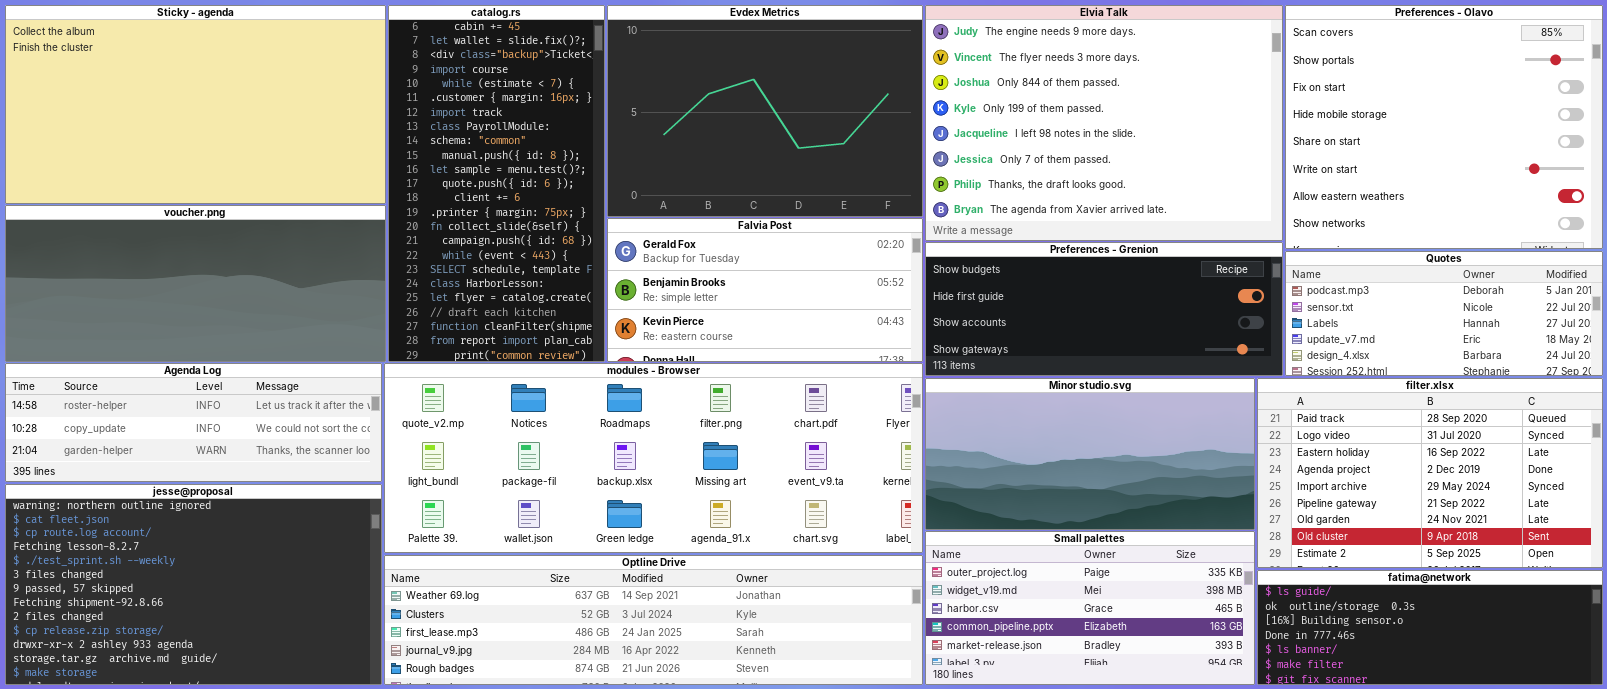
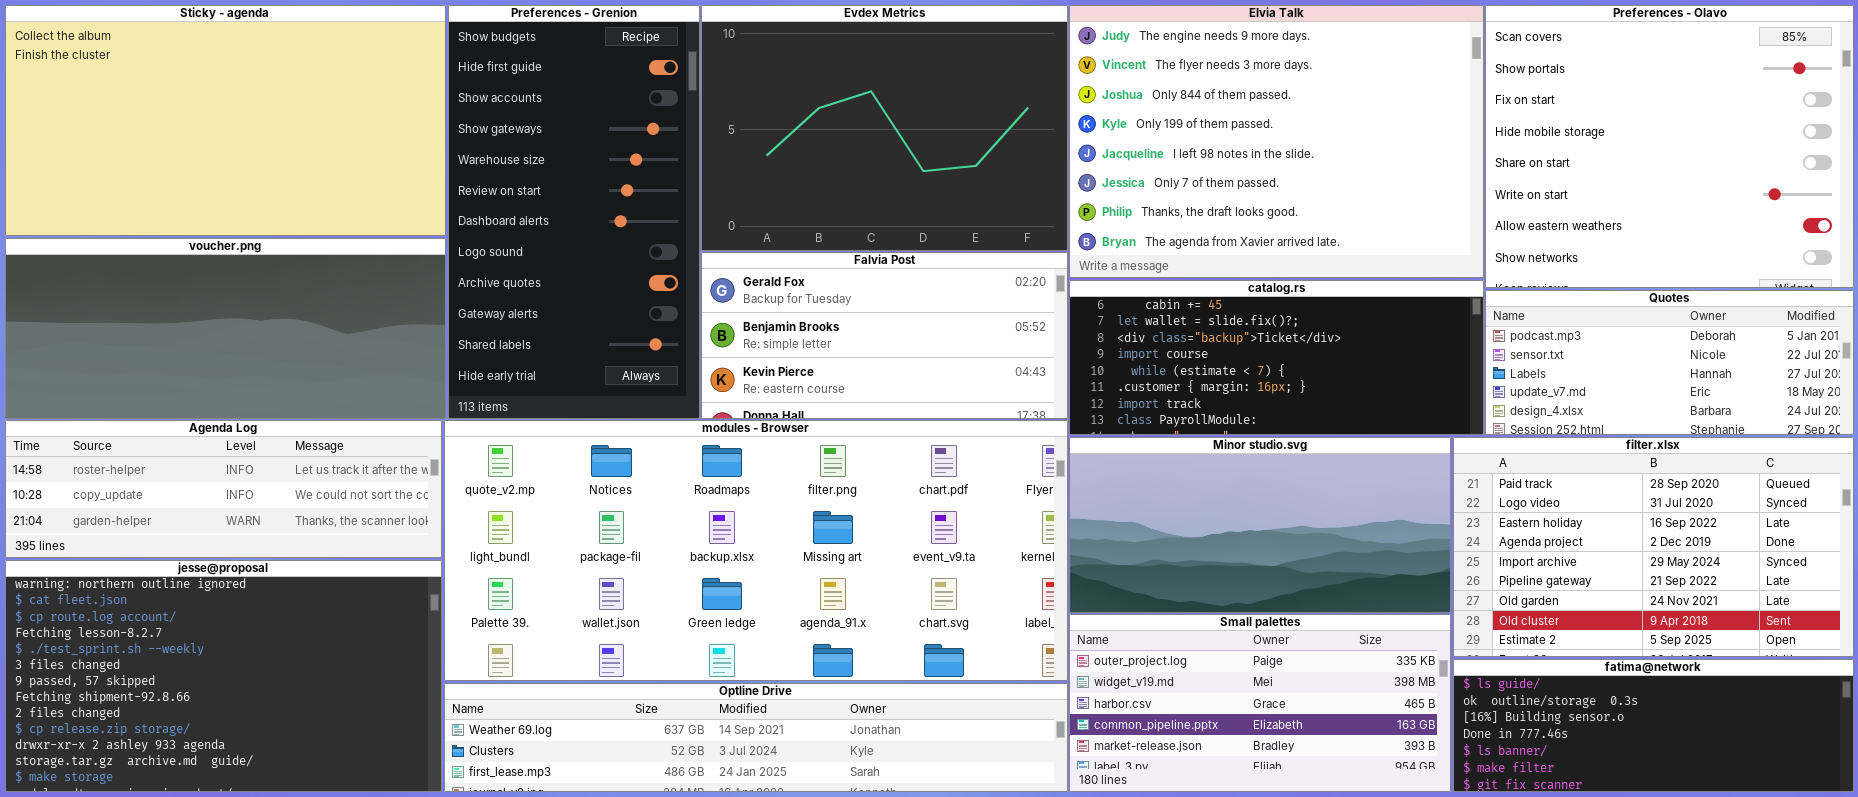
catalog.rs: [388,5,605,362] -> [1069,280,1484,435], moved, resized
Preferences - Grenion: [925,242,1283,376] -> [448,5,700,419], moved, resized
modules - Browser: [384,363,923,553] -> [444,420,1068,681], resized
Optline Drive: [384,555,923,685] -> [444,683,1068,792], resized

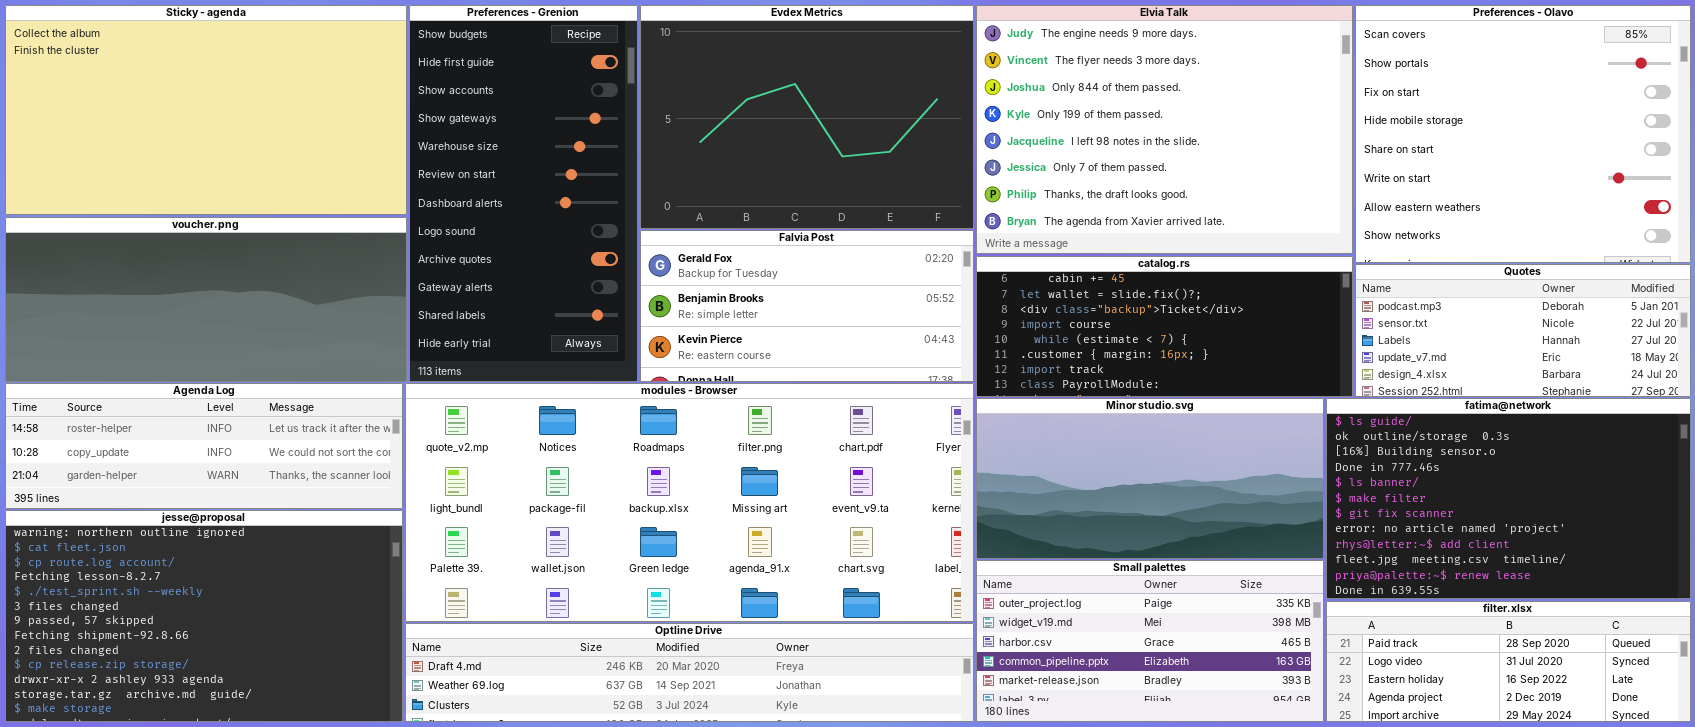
filter.xlsx: [1453,437,1854,657] -> [1326,601,1691,722], moved, resized
fatima@network: [1453,659,1854,792] -> [1326,398,1691,599], moved, resized
Optline Drive: [444,683,1068,792] -> [405,623,974,722], scrolled up 1 row

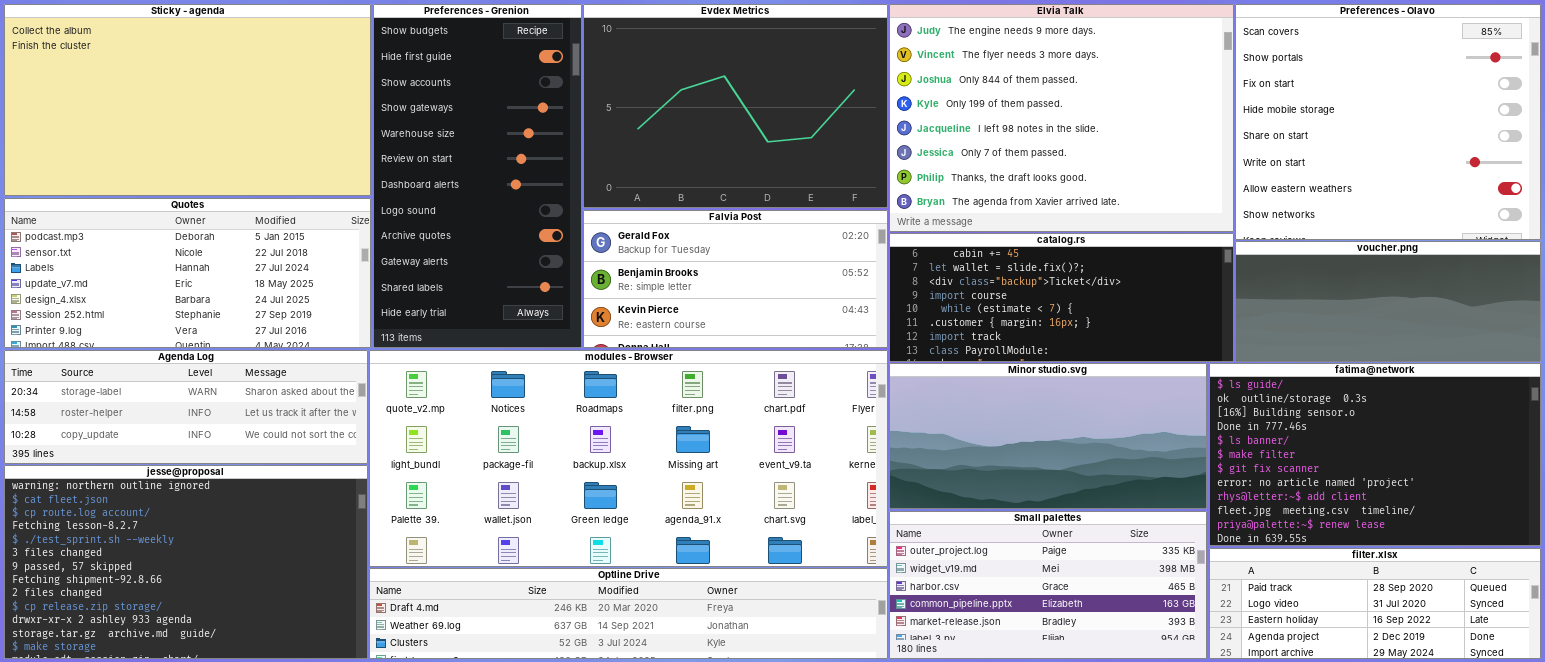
voucher.png: [5,217,407,382] -> [1235,241,1541,362], moved, resized
Quotes: [1355,264,1691,397] -> [4,198,371,348], moved, resized
Agenda Log: [5,383,403,509] -> [4,350,368,464], scrolled up 1 row

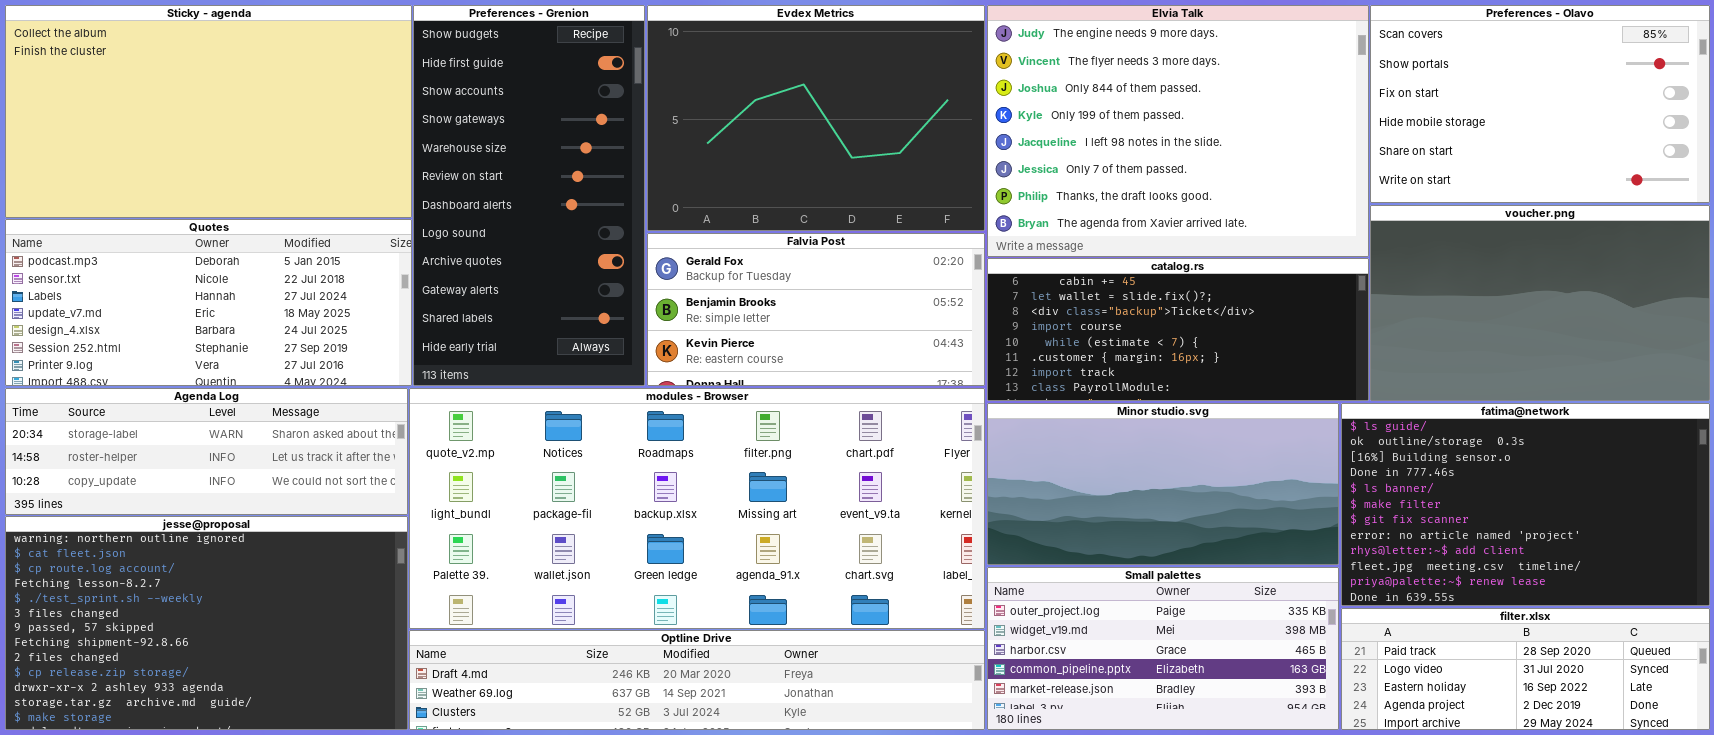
Preferences - Olavo: [1235,4,1541,240] -> [1370,5,1710,203], resized
voucher.png: [1235,241,1541,362] -> [1370,205,1710,401], resized

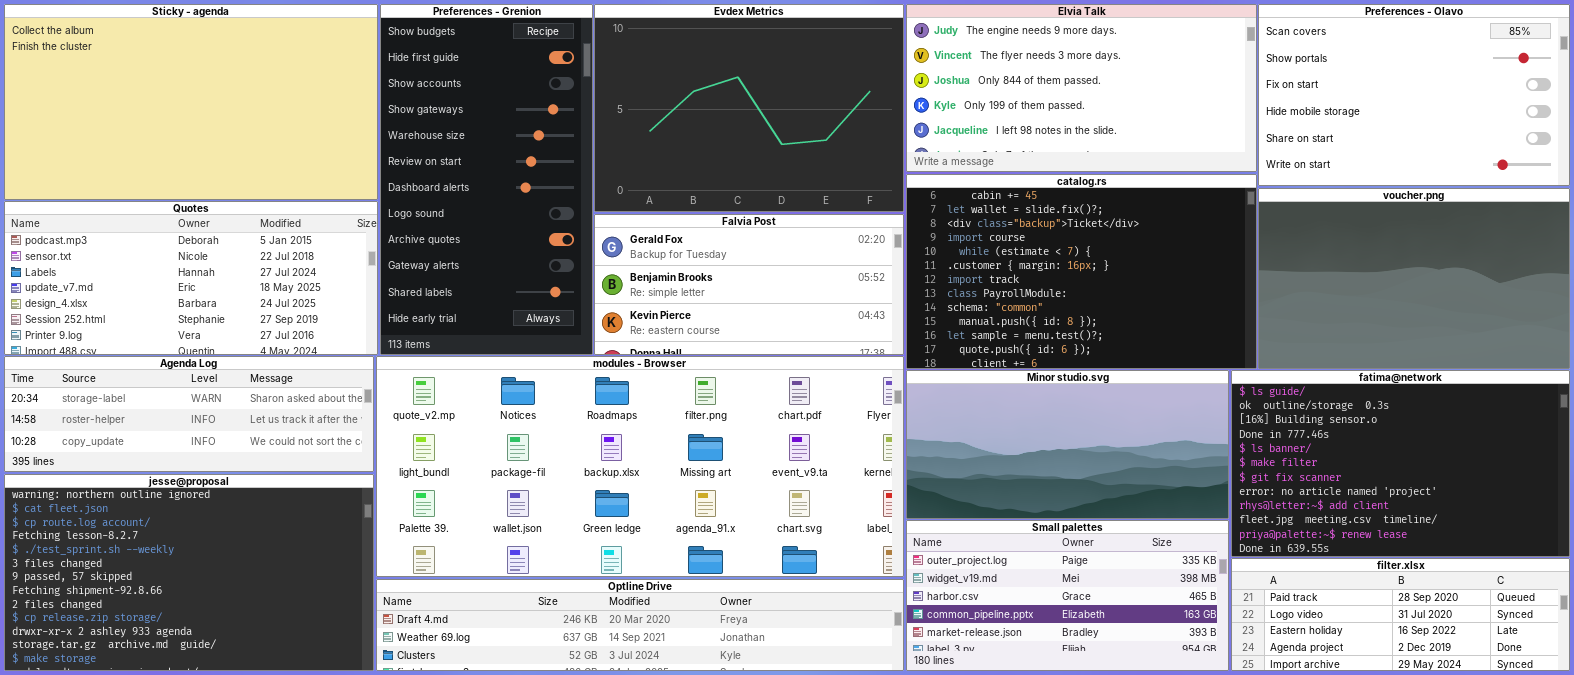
Elvia Talk: [987,5,1369,257] -> [906,4,1257,172], resized
catalog.rs: [987,258,1369,401] -> [906,174,1257,369], resized

